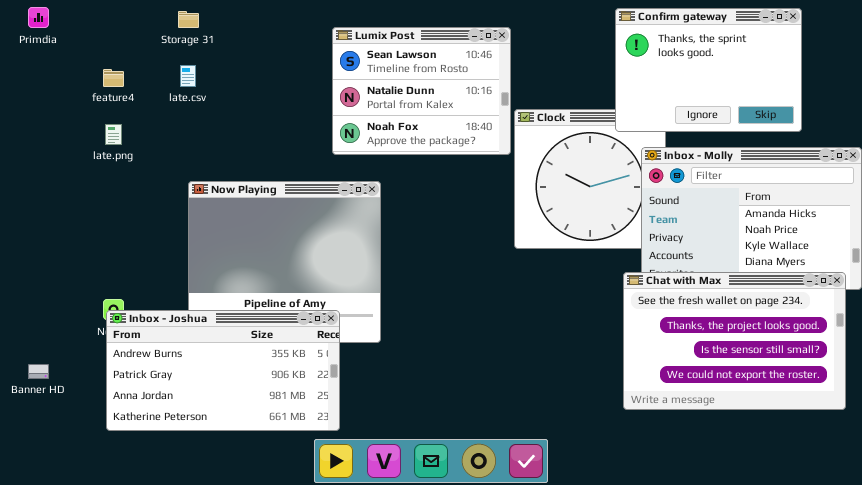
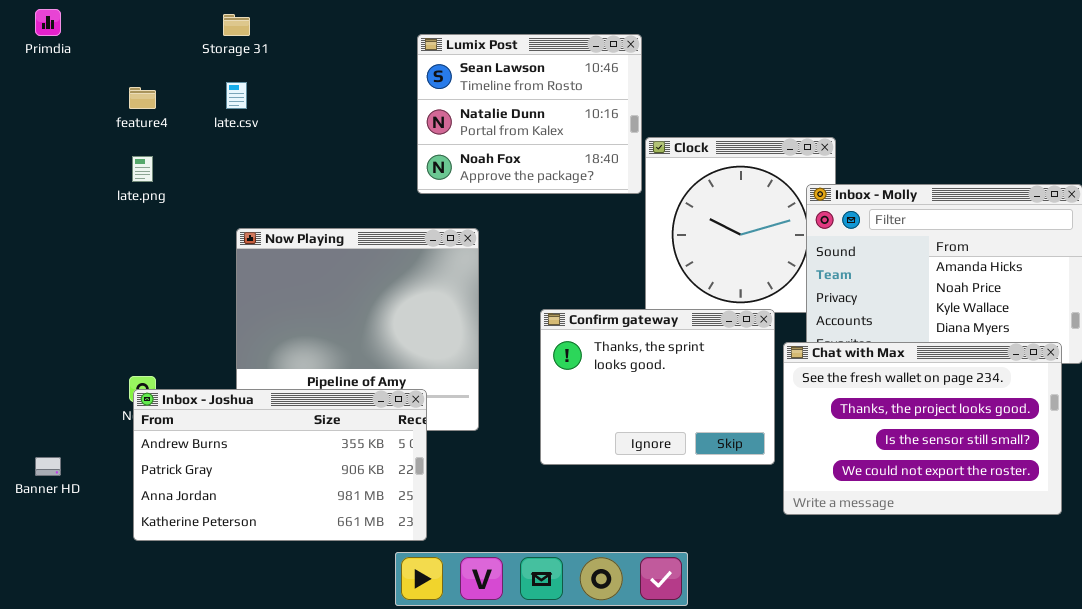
Confirm gateway: [615,8,802,132] -> [540,309,775,465], moved

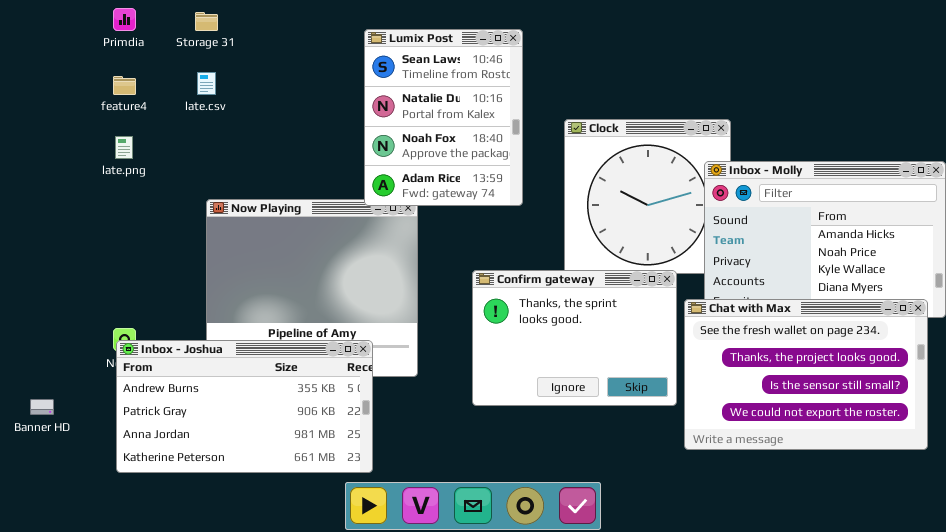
Primdia: [35,9,61,36] -> [113,8,136,31], moved
Lumix Post: [417,34,642,194] -> [364,29,523,206], resized

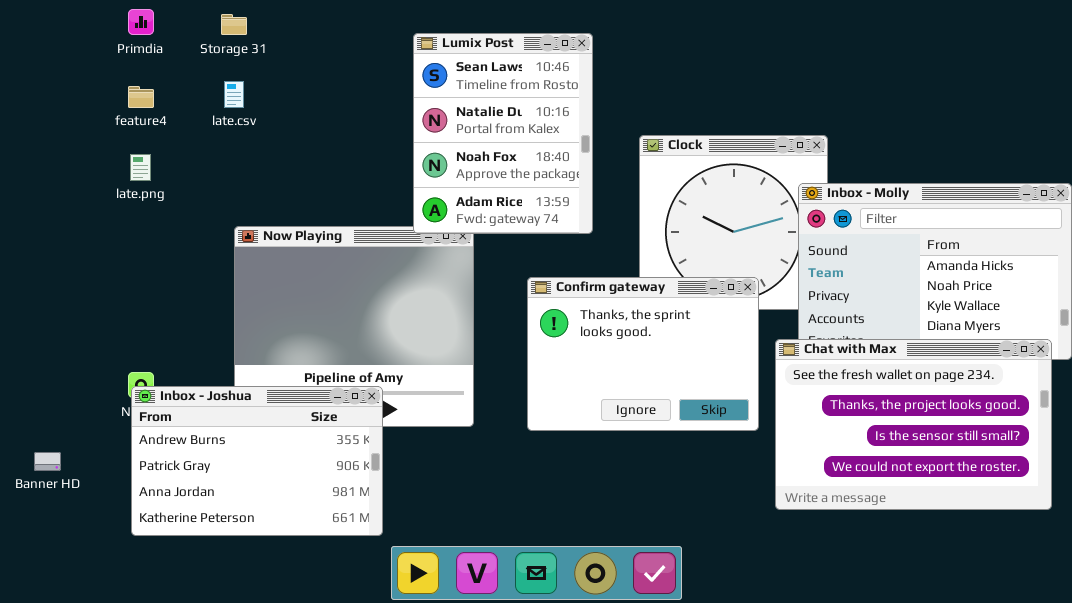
Confirm gateway: [472,270,677,406] -> [527,277,759,431], moved
Inbox - Joshua: [116,340,373,473] -> [131,386,383,536], resized

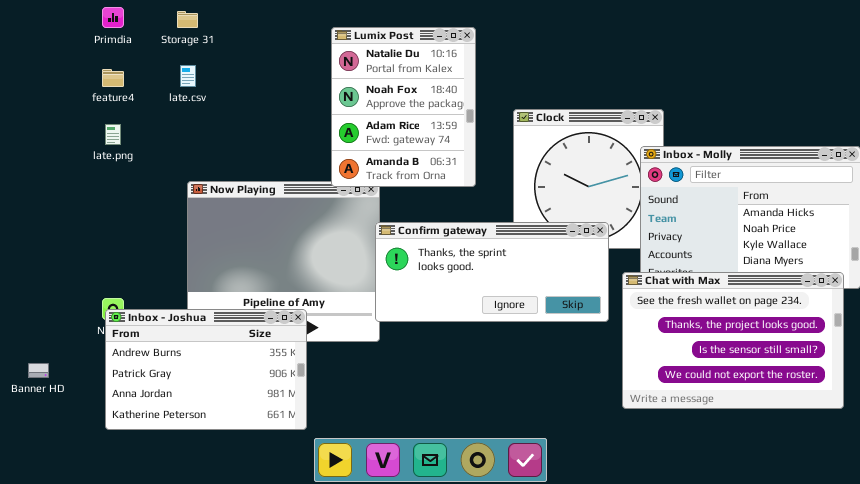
Lumix Post: [413,33,593,234] -> [331,27,476,187], scrolled down 1 row
Confirm gateway: [527,277,759,431] -> [375,222,609,322], resized

